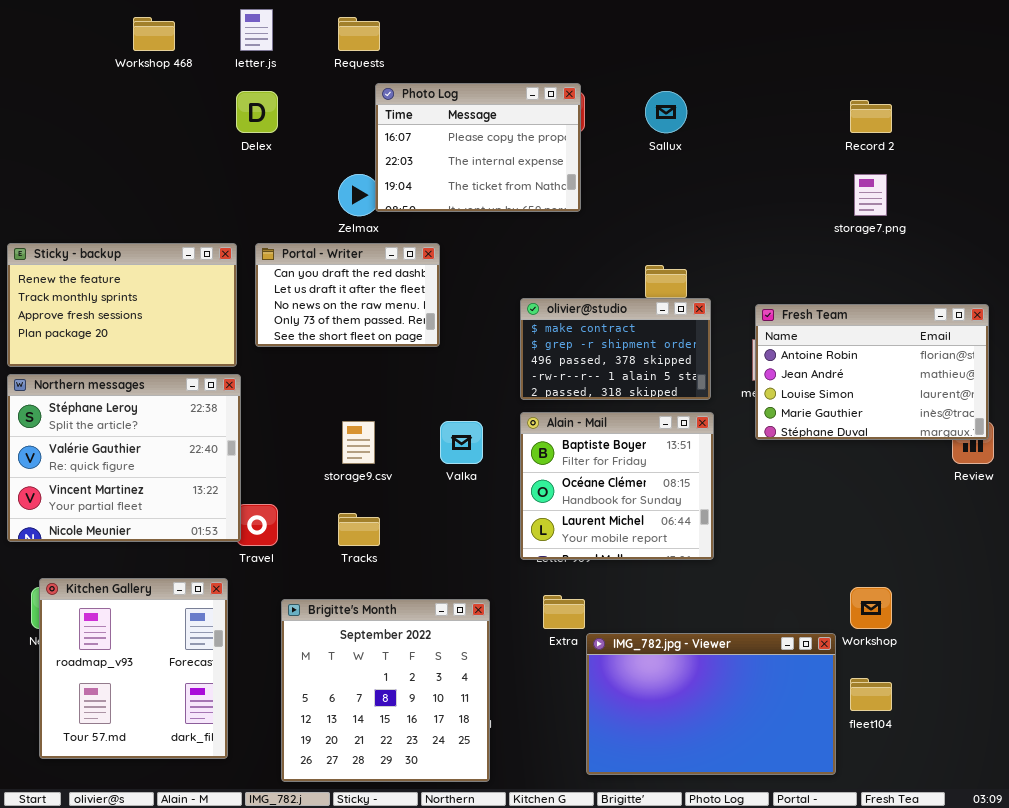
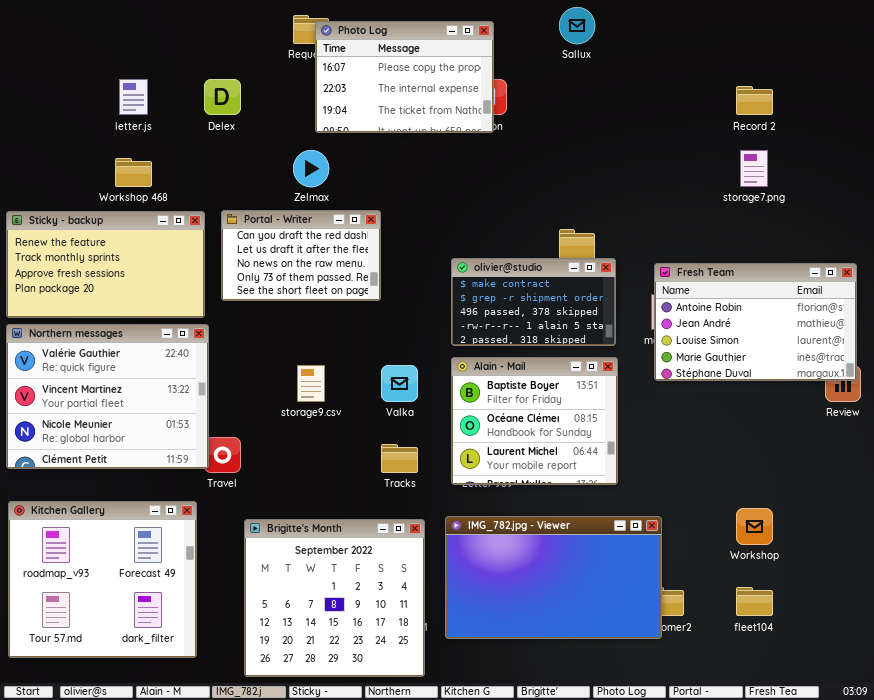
letter.js: [240,9,273,51] -> [119,79,148,115], moved
Workshop 468: [133,17,175,51] -> [115,158,152,187], moved
Photo Log: [375,83,581,212] -> [315,21,494,133], moved
Sallux: [645,91,687,133] -> [559,7,595,44], moved
Northern messages: [7,374,241,542] -> [6,324,209,469], scrolled down 1 row
Tracks: [338,513,380,546] -> [381,444,418,473], moved
Kitchen Gallery: [39,578,228,759] -> [8,501,197,658], resized
IMG_782.jpg - Viewer: [586,633,836,775] -> [445,516,662,639], moved

